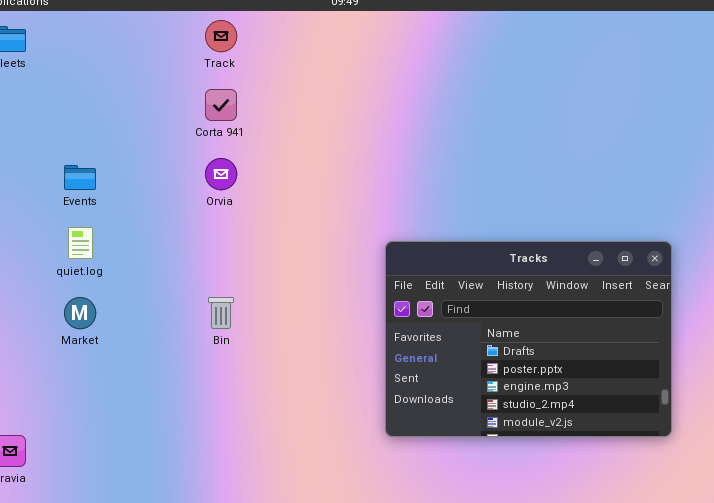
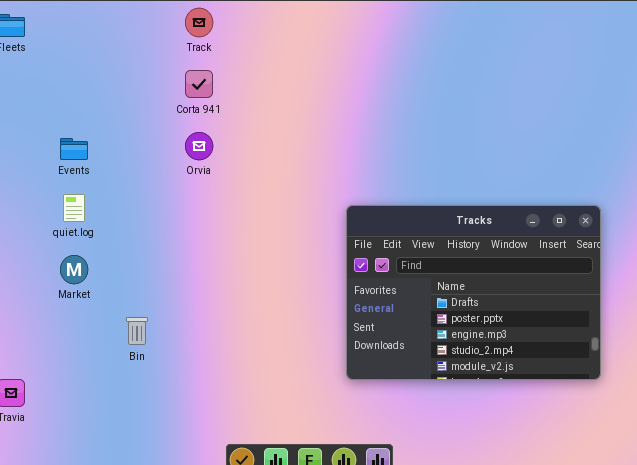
Bin: [208,297,234,329] -> [126,317,148,345], moved

